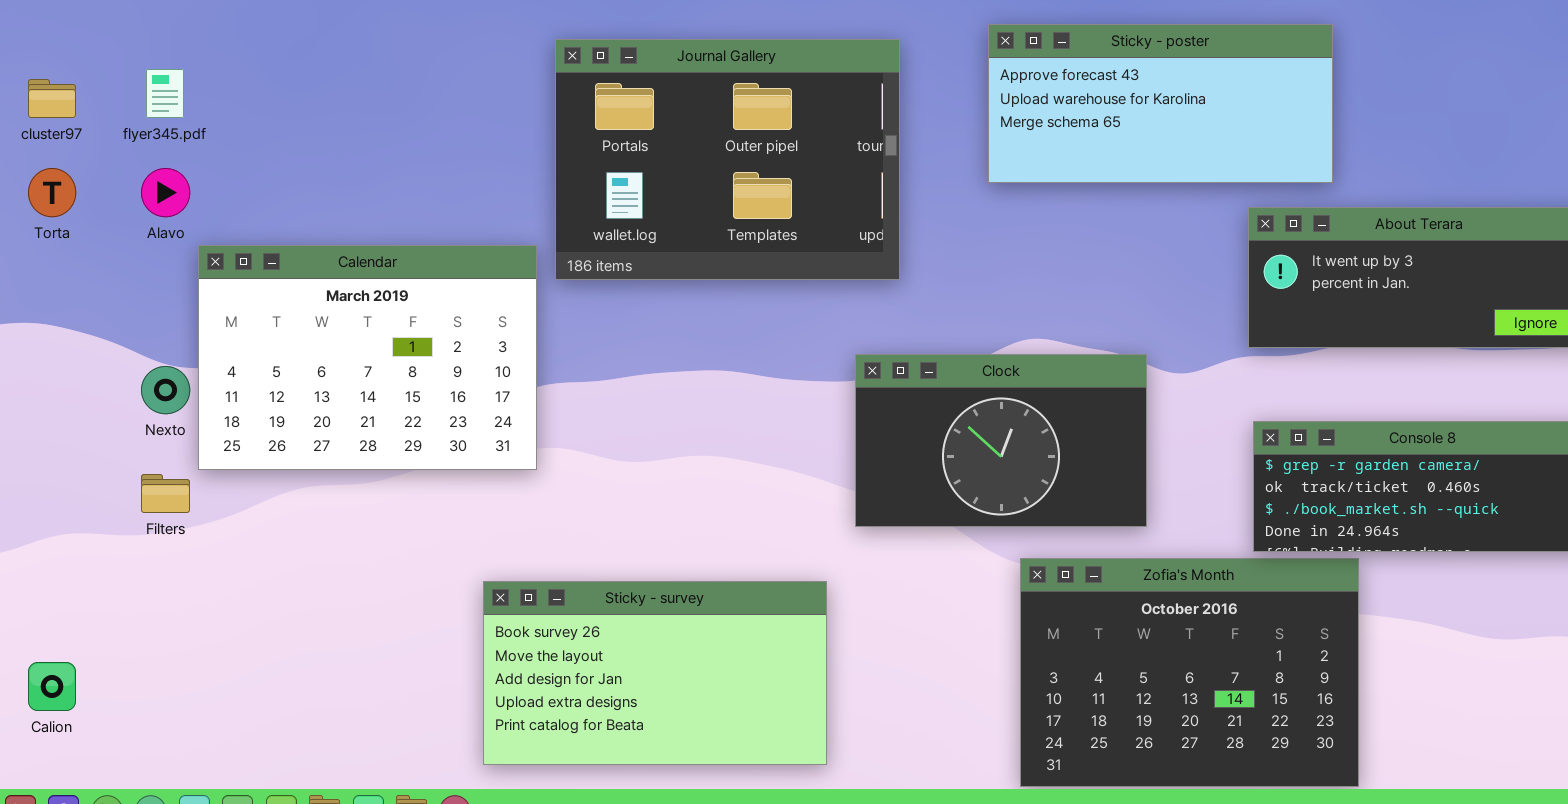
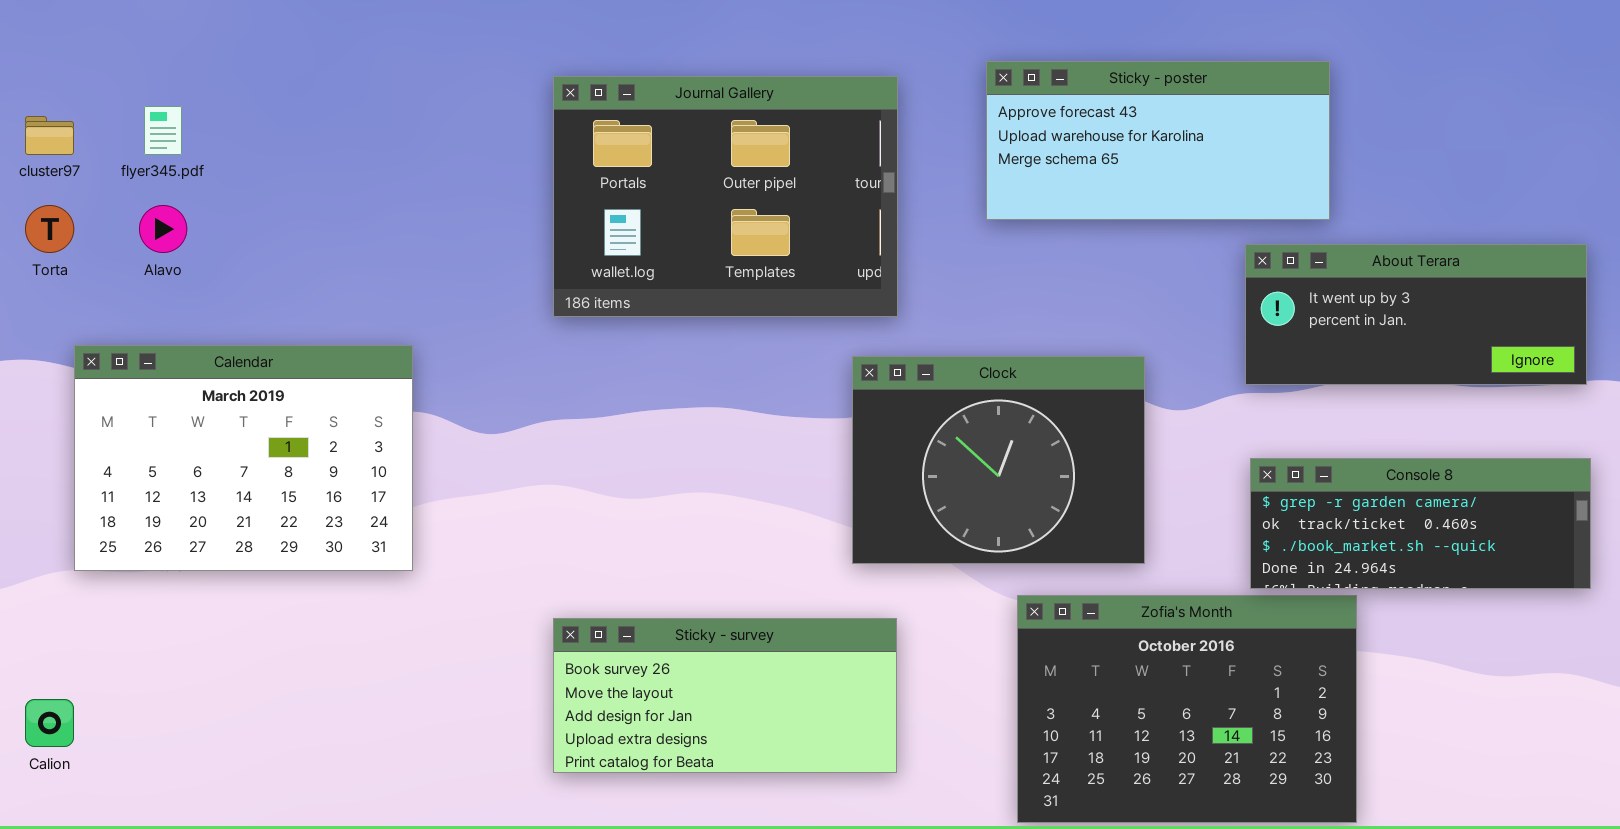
Calendar: [198,245,537,470] -> [74,345,413,571], moved
Clock: [855,354,1147,527] -> [852,356,1145,564], resized
Sticky - survey: [483,581,827,765] -> [553,618,897,773], moved, resized

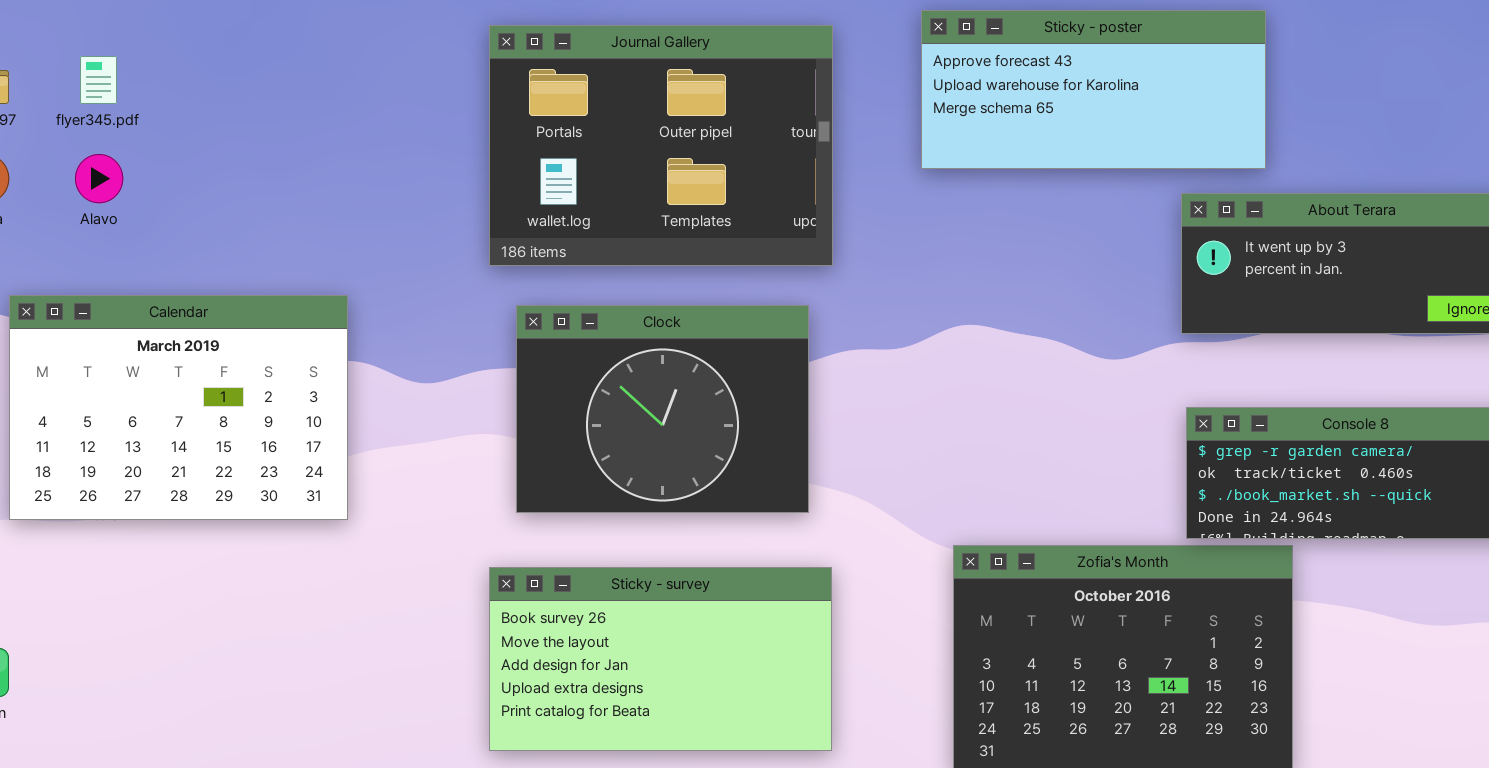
Clock: [852,356,1145,564] -> [516,305,809,513], moved
Sticky - survey: [553,618,897,773] -> [489,567,832,751], resized

